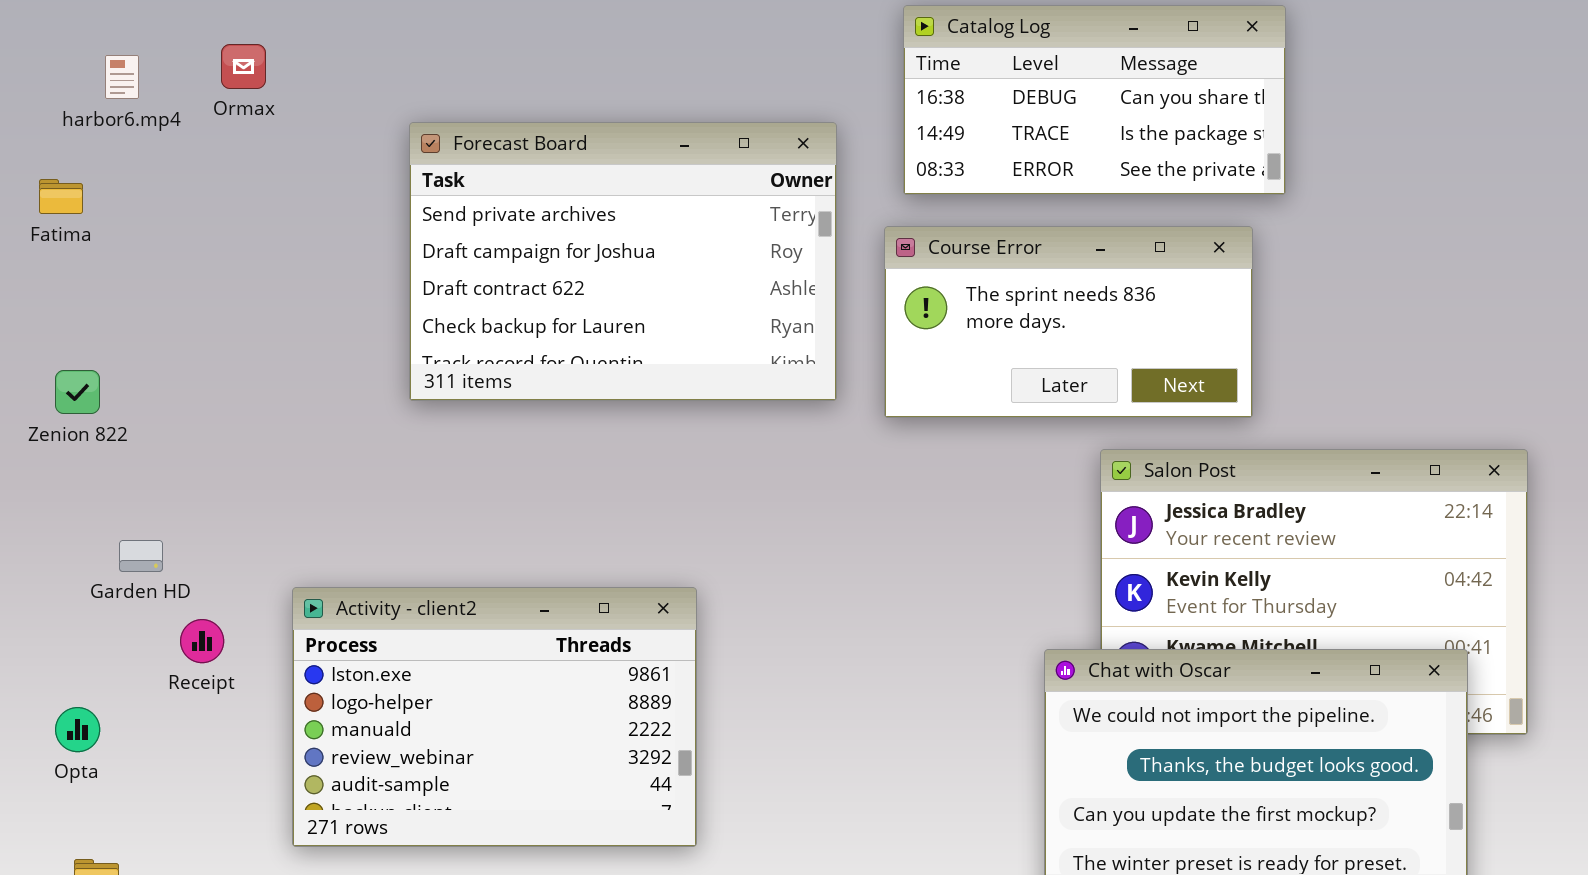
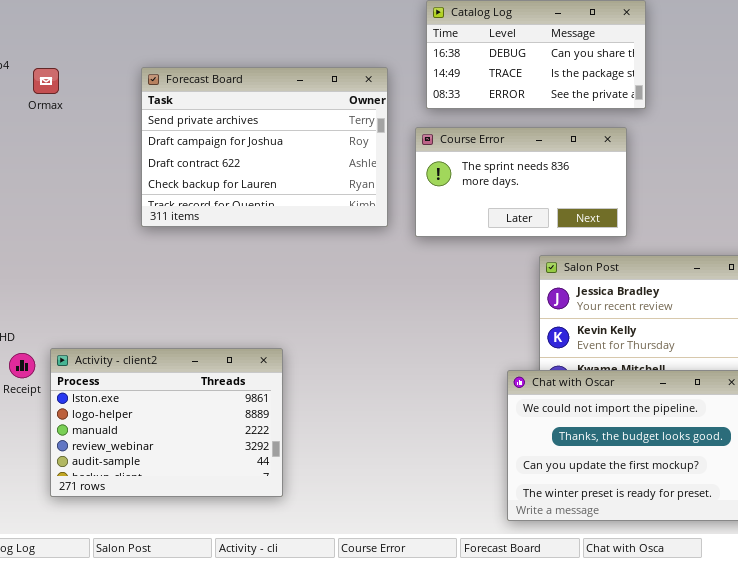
Ormax: [221,44,266,89] -> [33,68,59,94], moved
Activity - client2: [292,587,697,847] -> [50,348,283,497], moved

